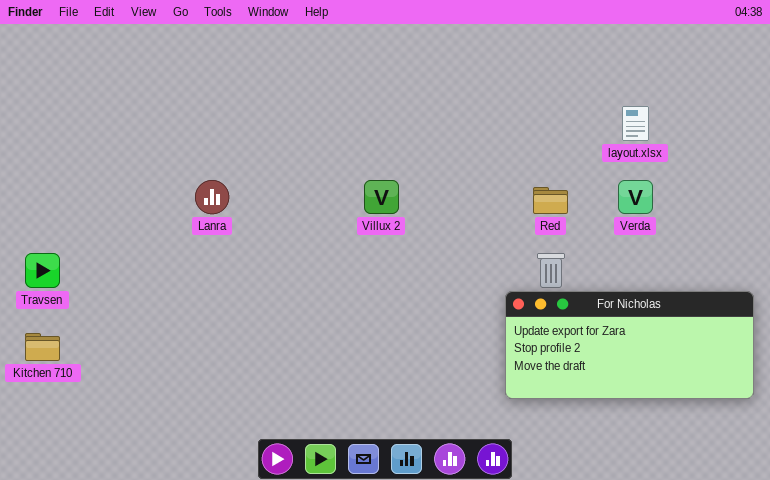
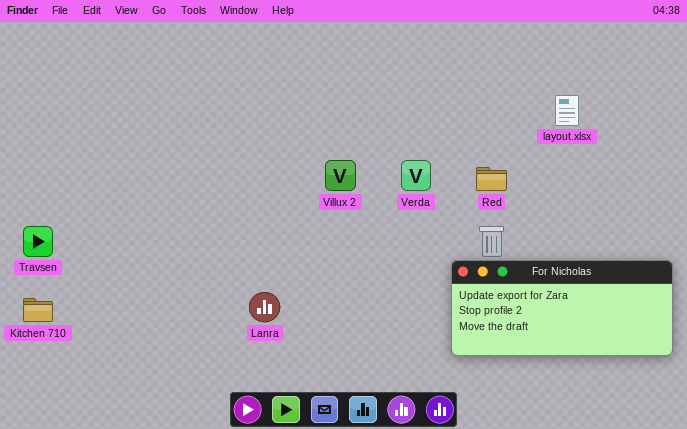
Lanra: [195,180,229,214] -> [249,292,280,322], moved
Verda: [618,180,653,214] -> [401,160,431,191], moved

